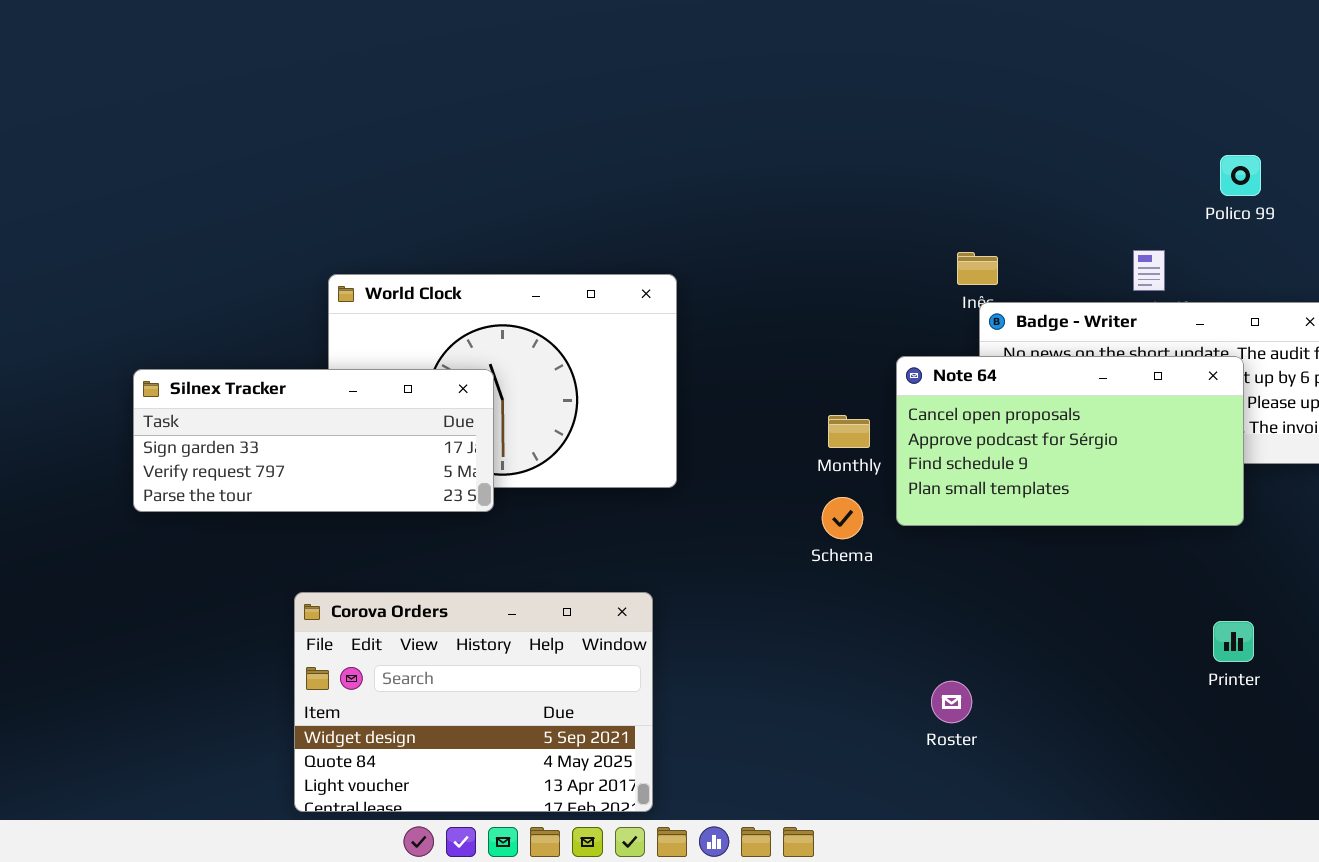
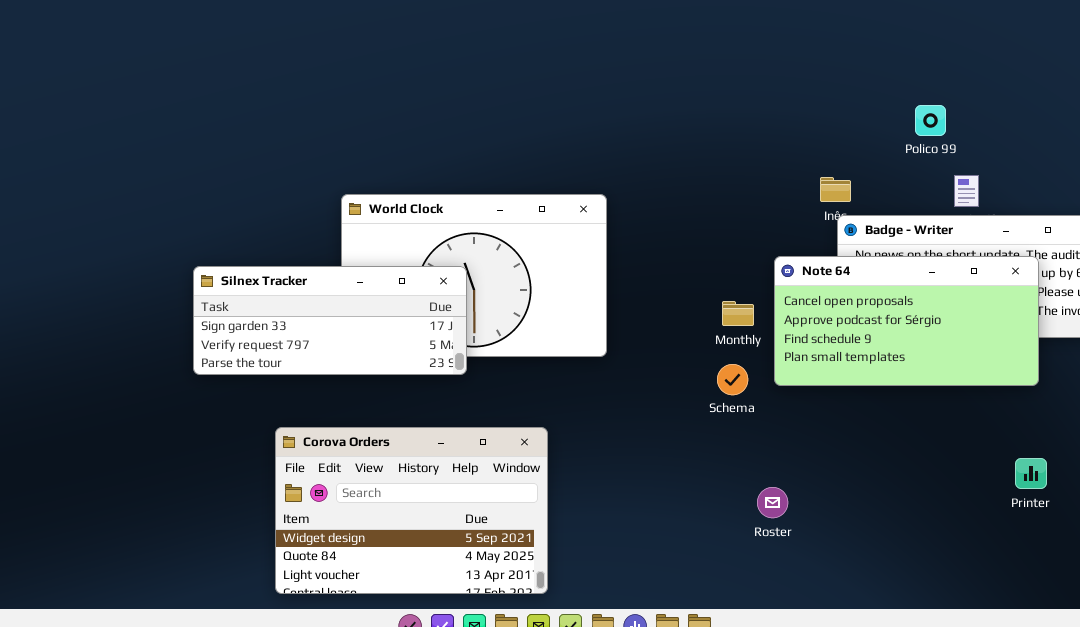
Polico 99: [1220,155,1261,196] -> [915,105,946,136], moved
Corova Orders: [294,592,653,812] -> [275,427,548,594], moved
Roster: [931,681,972,723] -> [757,487,788,518], moved

